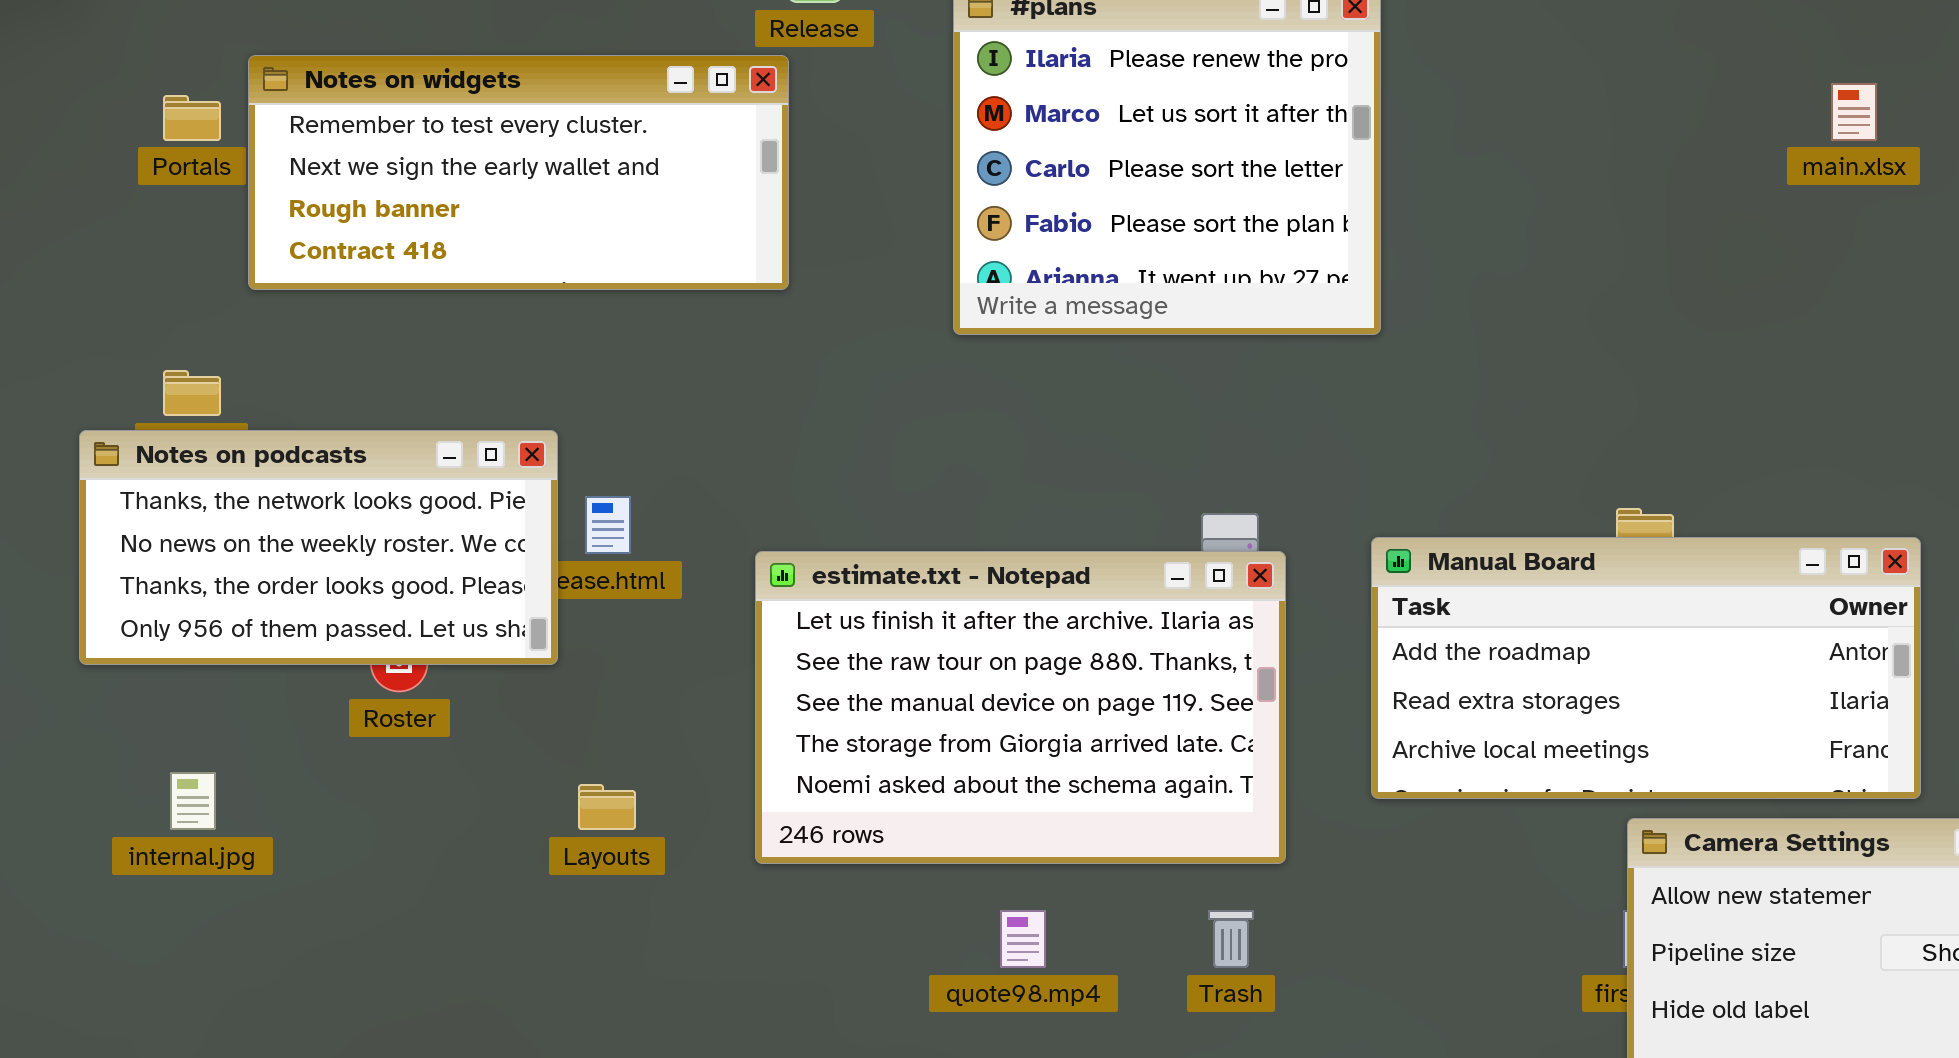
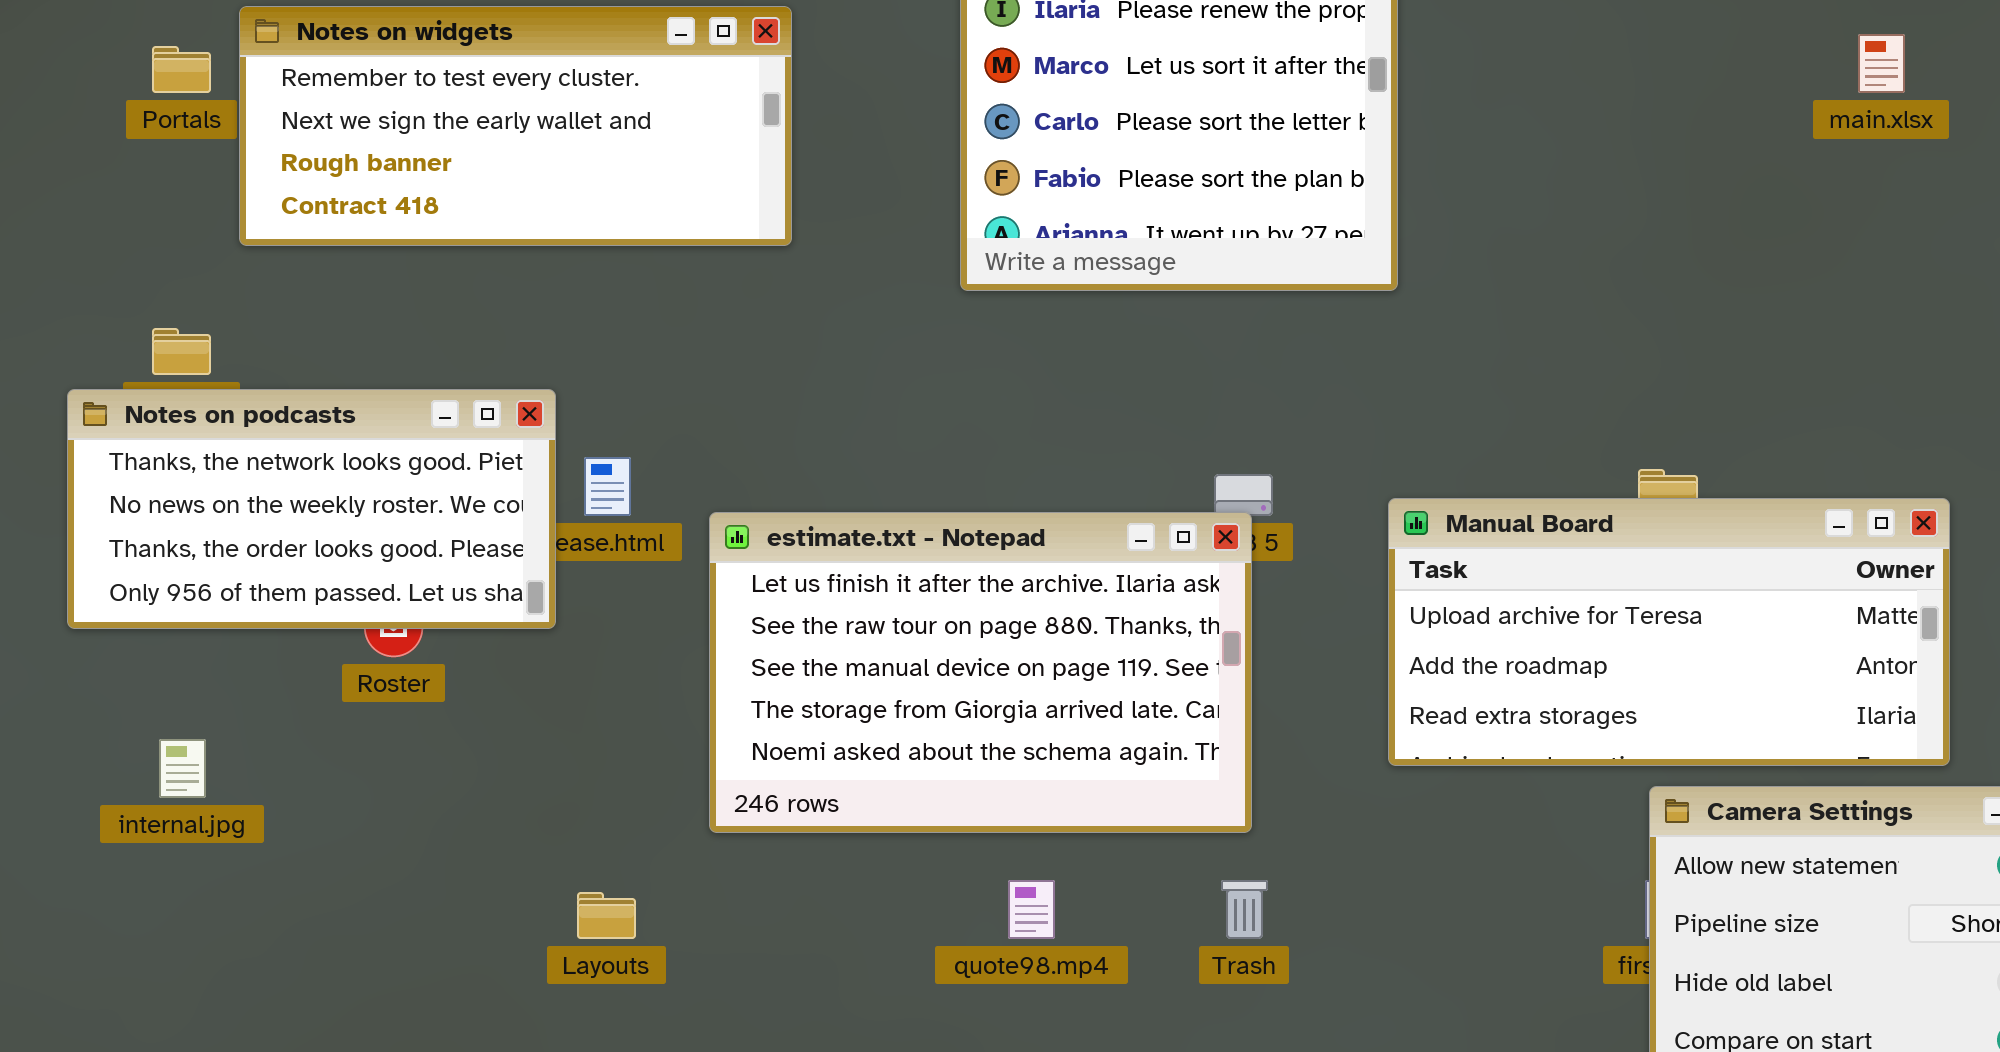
Manual Board: [1371,537,1921,799] -> [1388,498,1950,766], scrolled up 1 row
estimate.txt - Notepad: [755,551,1286,864] -> [709,512,1252,833], moved
Layouts: [578,784,636,830] -> [577,892,636,939], moved

